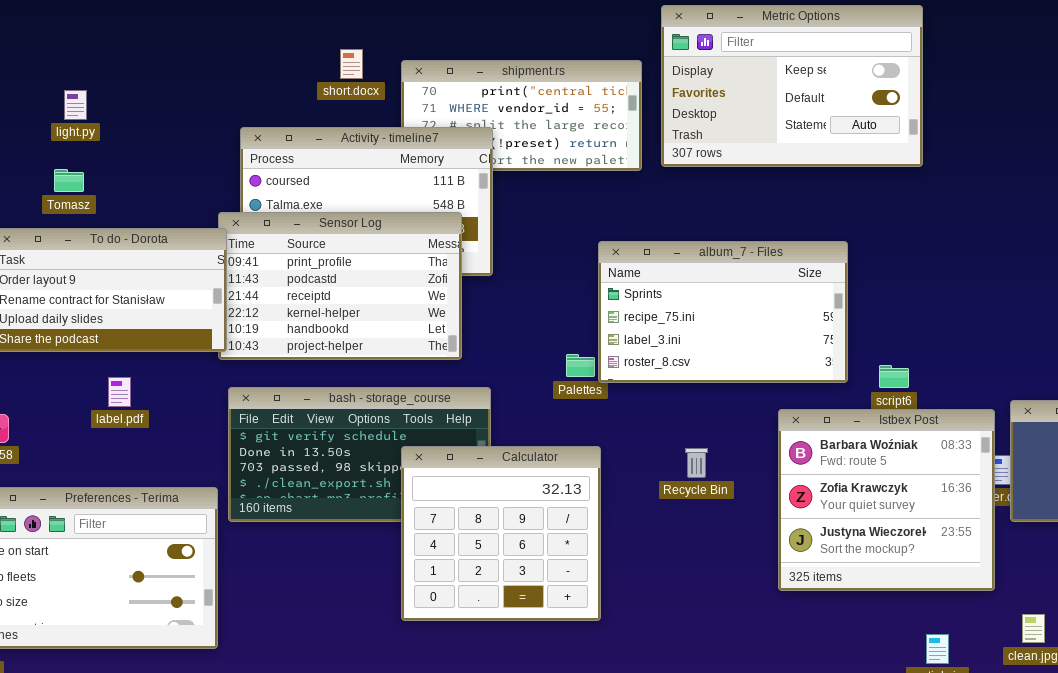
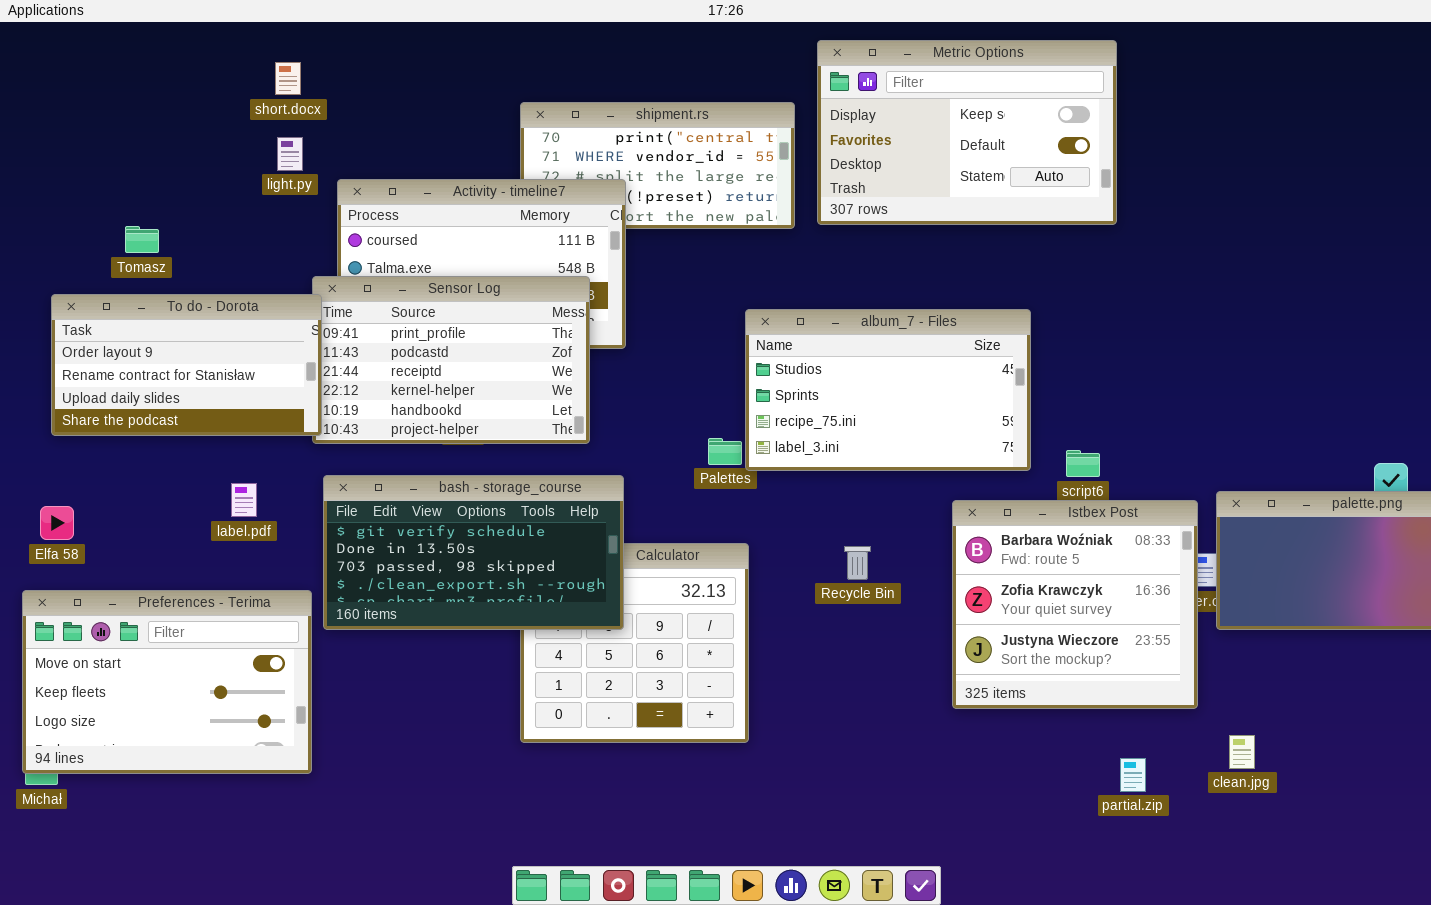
short.docx: [340,49,363,79] -> [275,62,301,95], moved
light.py: [64,90,87,120] -> [277,137,303,171], moved
album_7 - Files: [598,241,848,383] -> [745,309,1031,471], scrolled up 1 row
label.pdf: [108,377,131,407] -> [231,483,257,517], moved
bash - storage_course: [228,387,491,522] -> [323,475,624,630], raised

